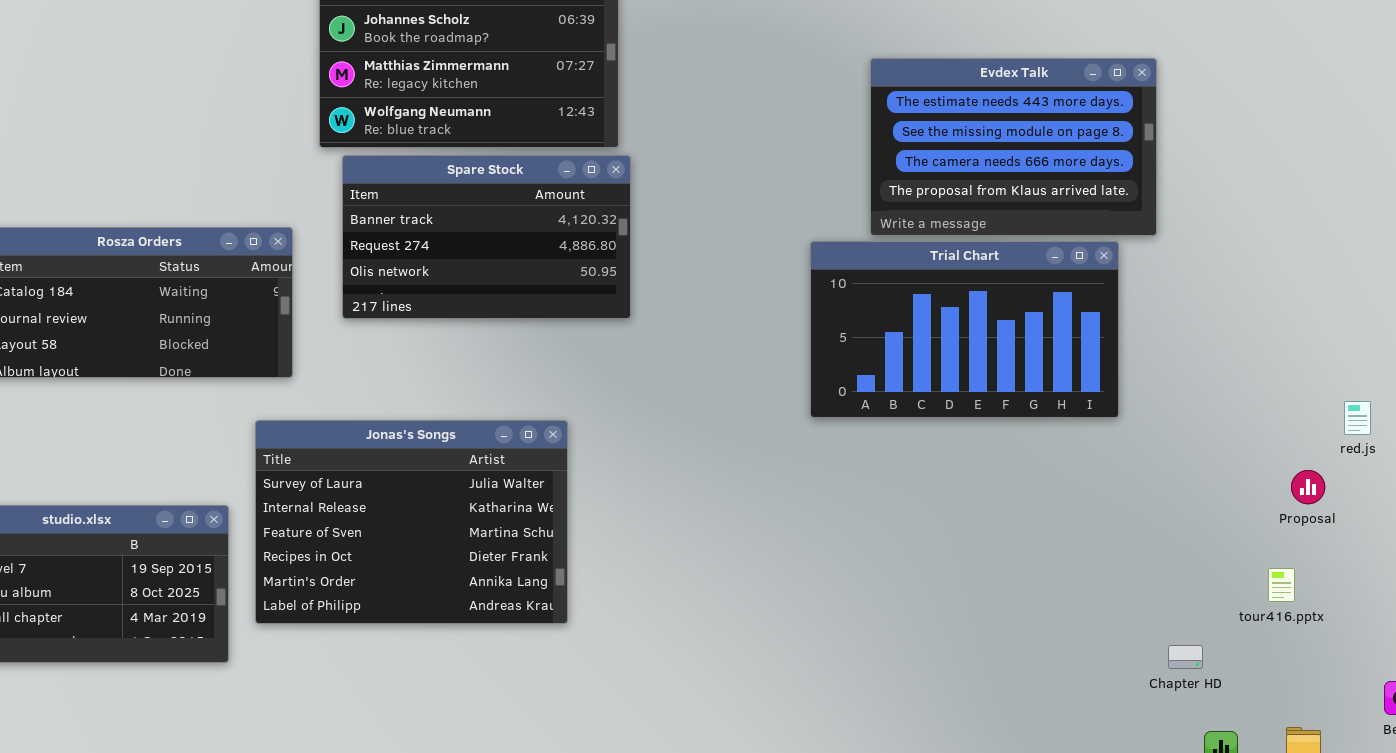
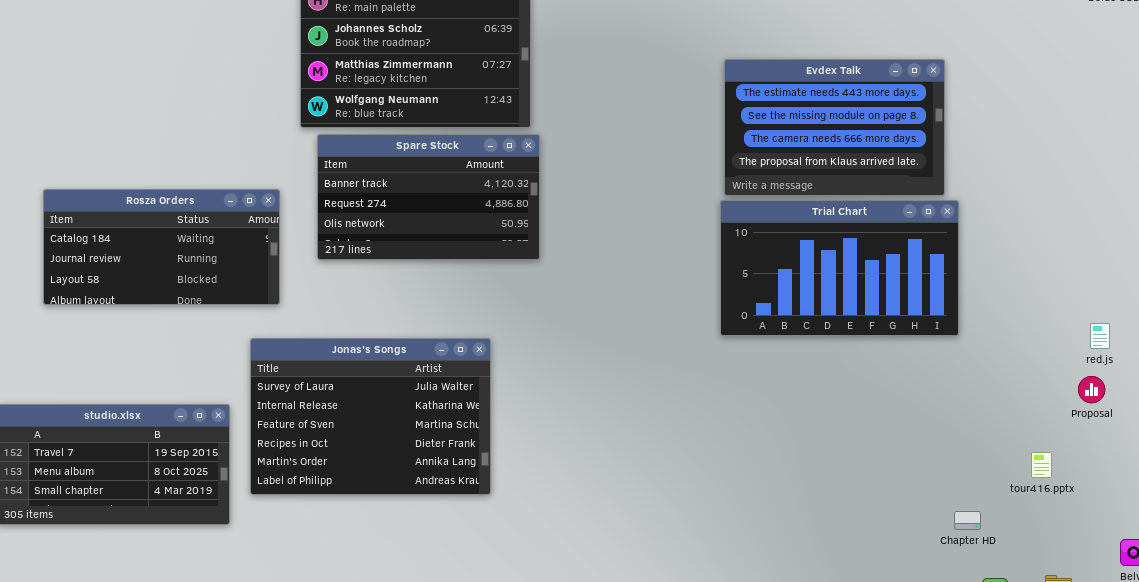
Trial Chart: [810,241,1119,418] -> [720,200,959,336], moved
Proposal: [1291,470,1325,504] -> [1078,376,1105,403], moved

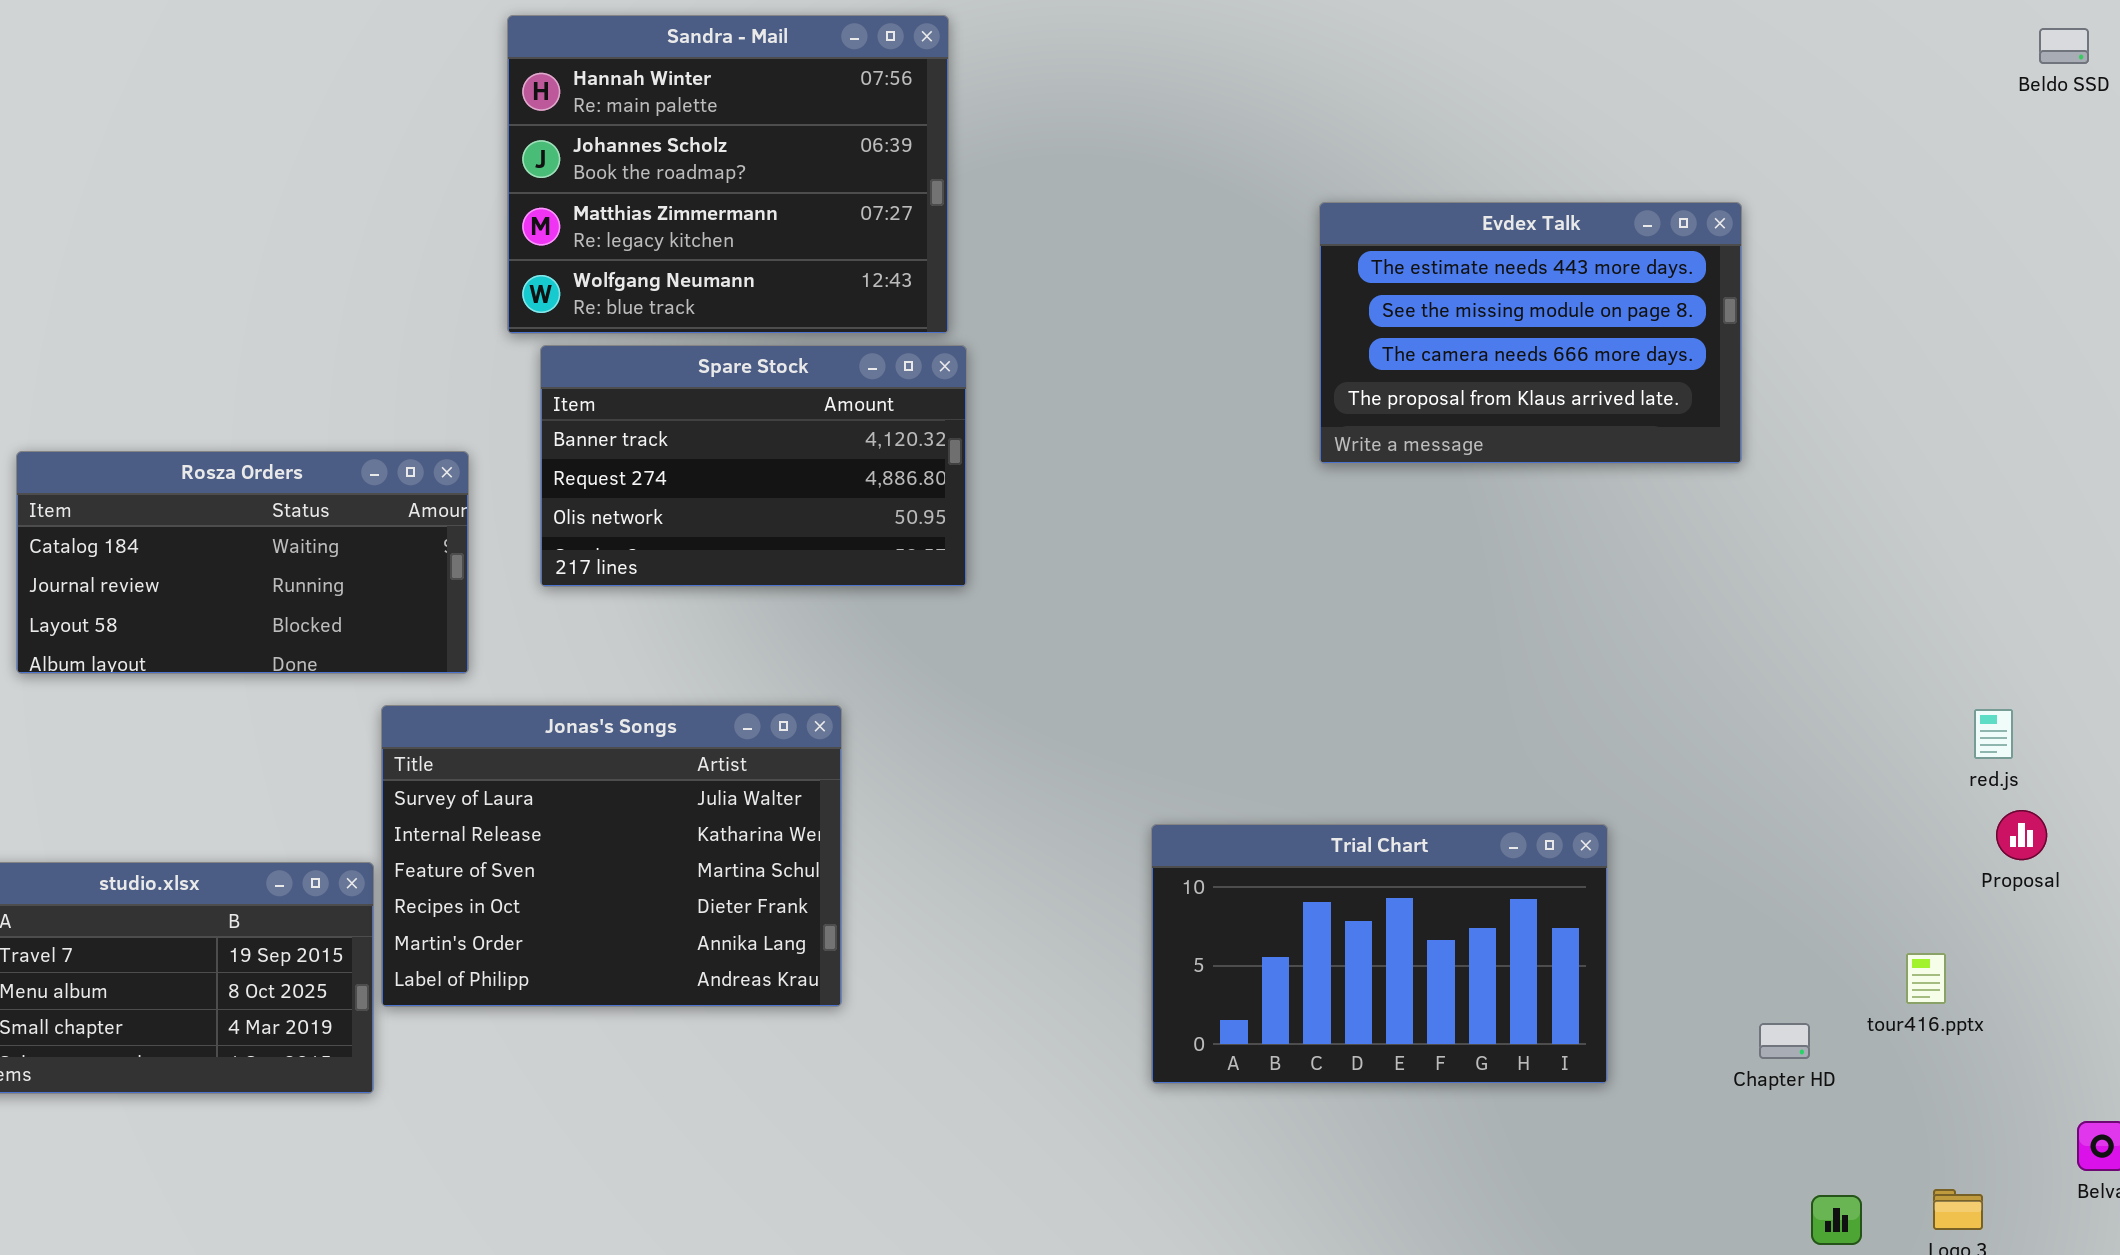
Trial Chart: [720,200,959,336] -> [1151,824,1608,1084], moved
red.js: [1090,323,1110,349] -> [1974,709,2013,759], moved
Jonas's Songs: [250,338,491,495] -> [381,705,842,1007], moved
Chapter HD: [954,511,981,530] -> [1759,1023,1810,1059], moved

